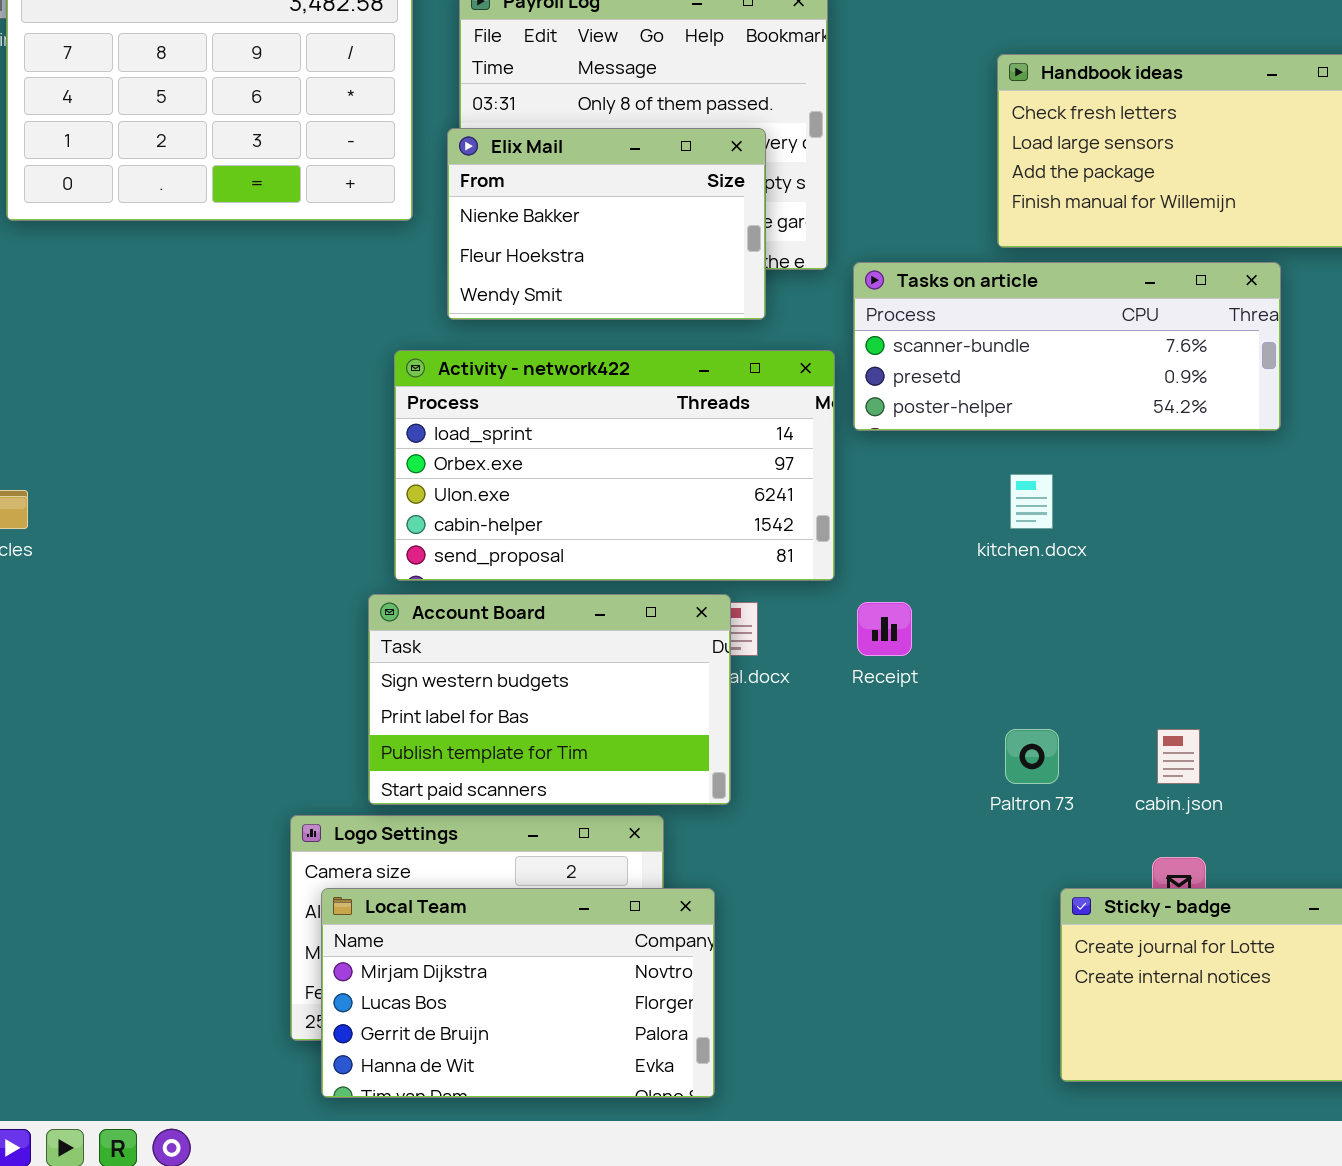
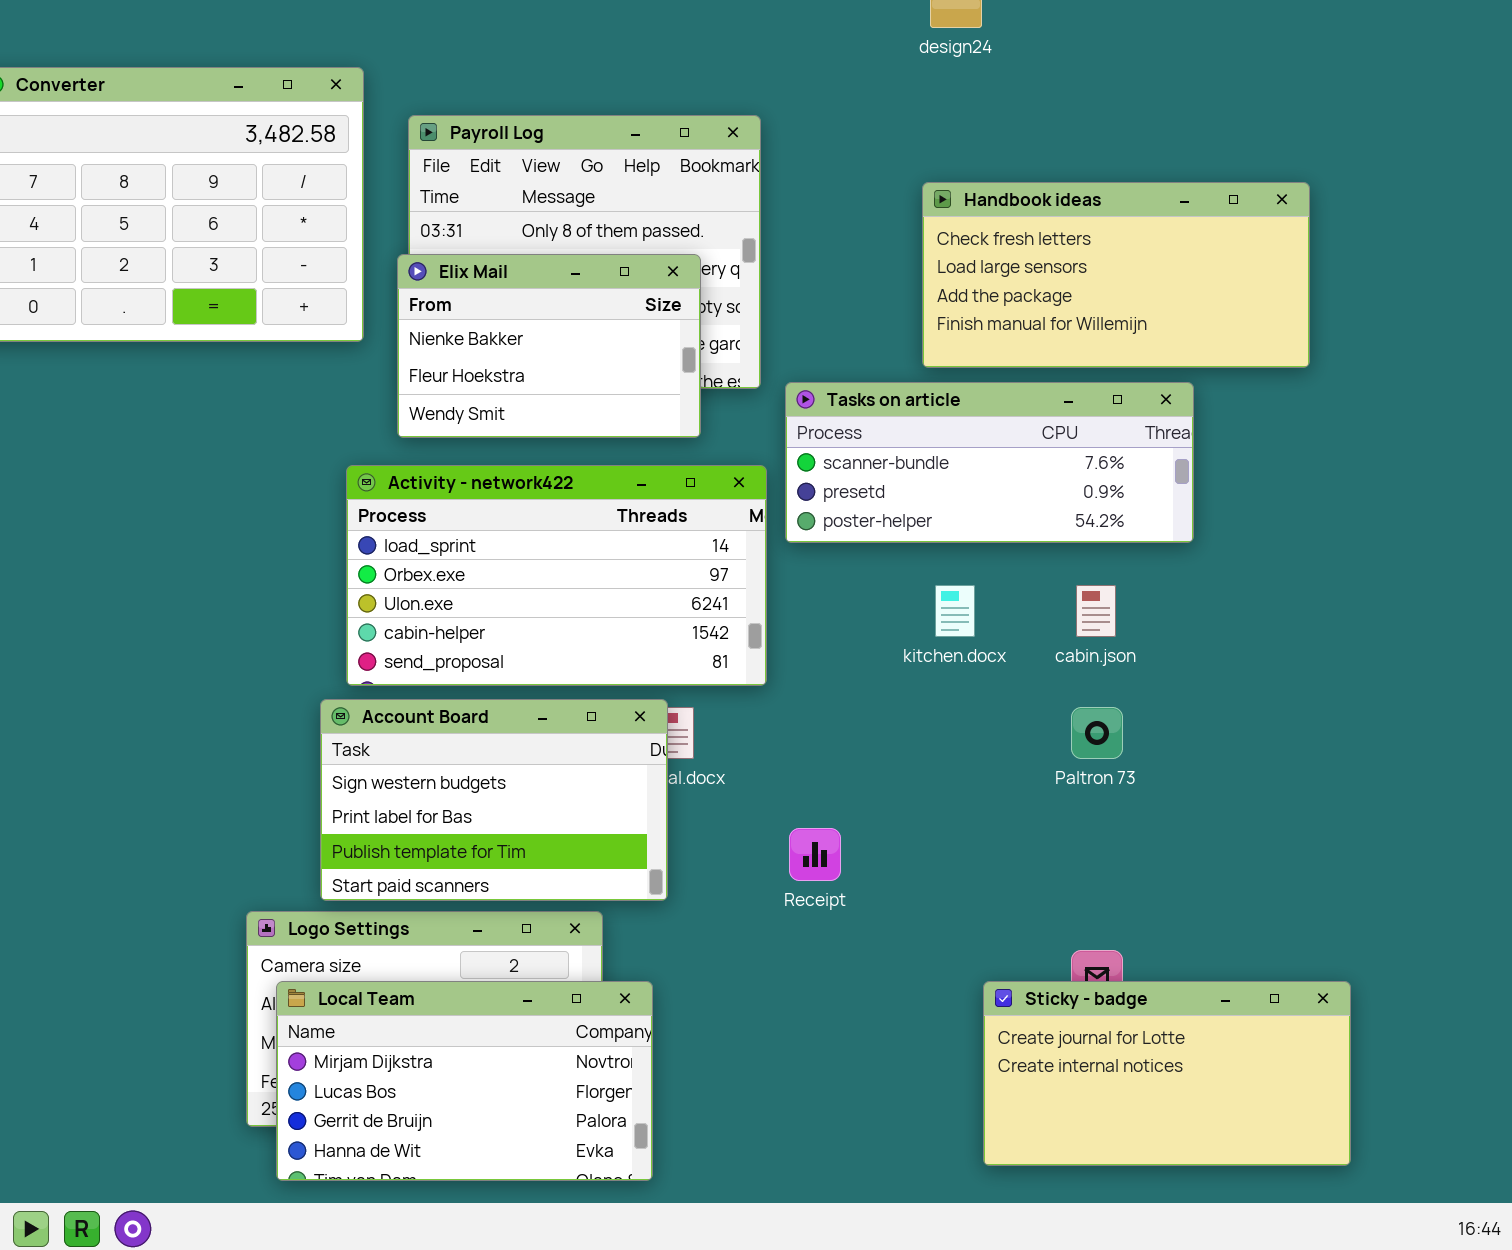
Receipt: [857,602,912,656] -> [789,828,841,881], moved
Paltron 73: [1005,729,1059,784] -> [1071,707,1123,759], moved
cabin.json: [1157,729,1200,784] -> [1076,585,1116,637], moved

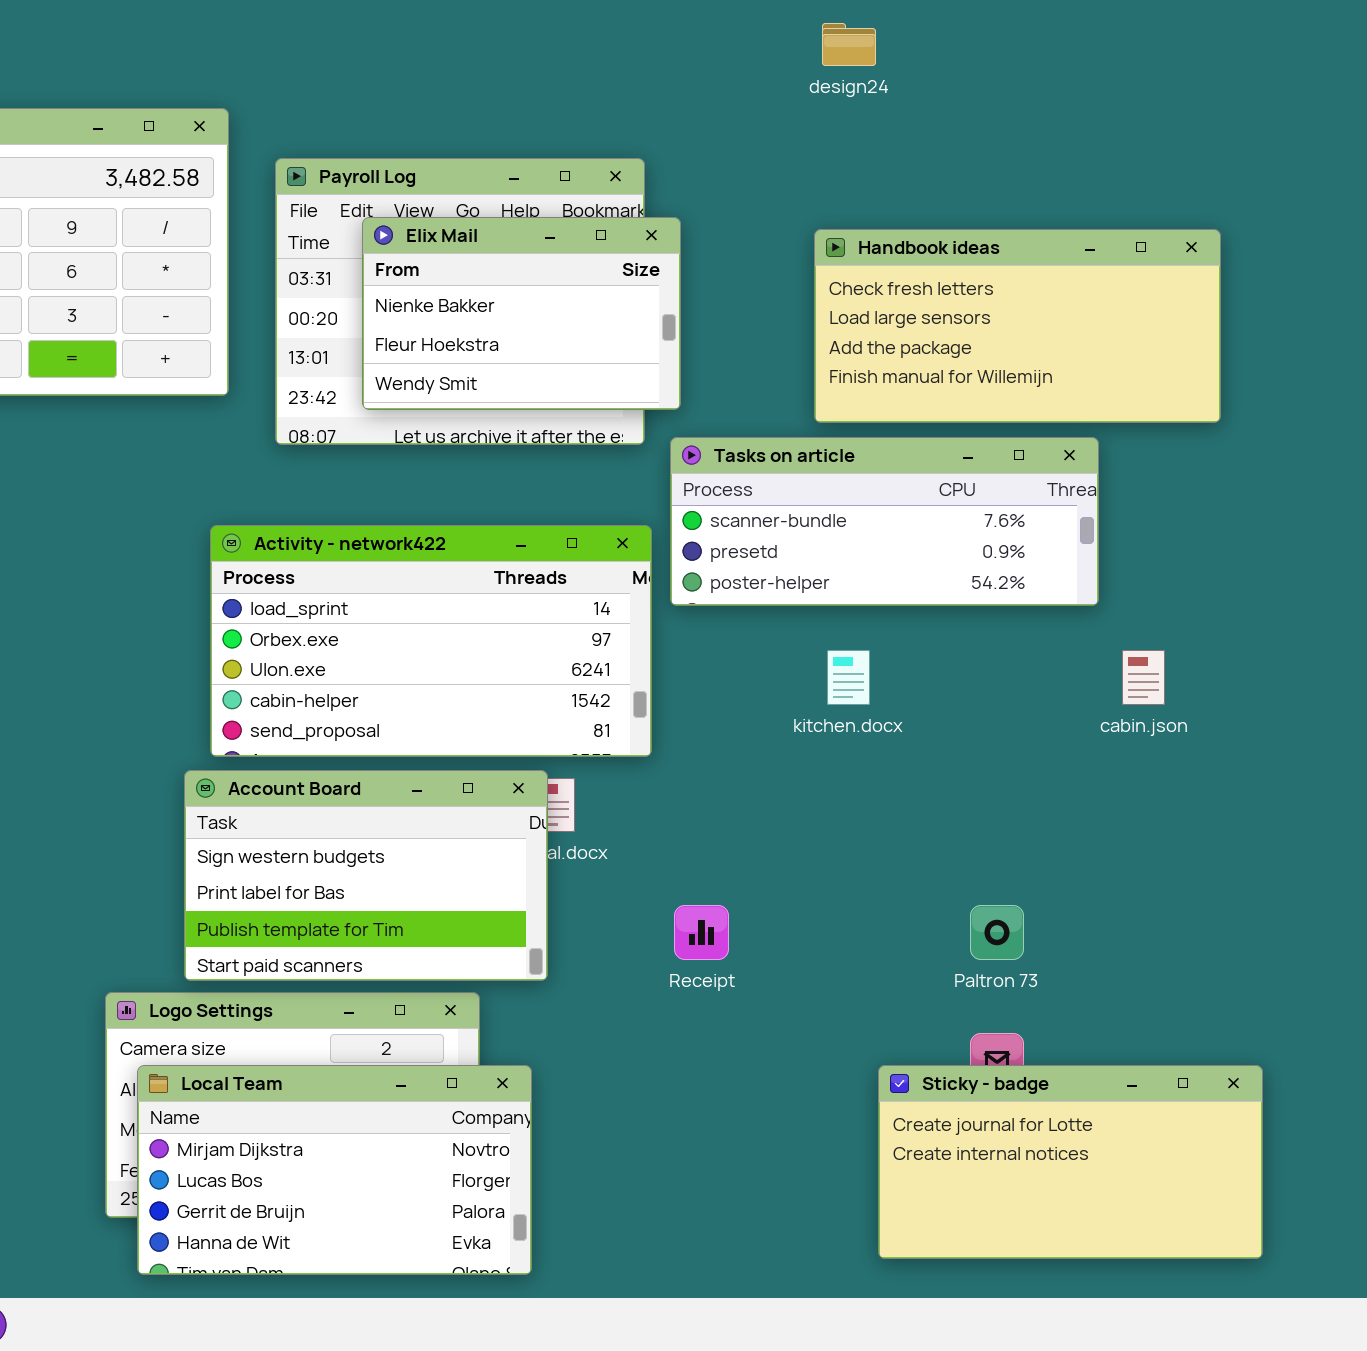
Elix Mail: [397,254,701,438] -> [362,217,681,410], moved
cabin.json: [1076,585,1116,637] -> [1122,650,1165,705], moved
Paltron 73: [1071,707,1123,759] -> [970,905,1024,960], moved

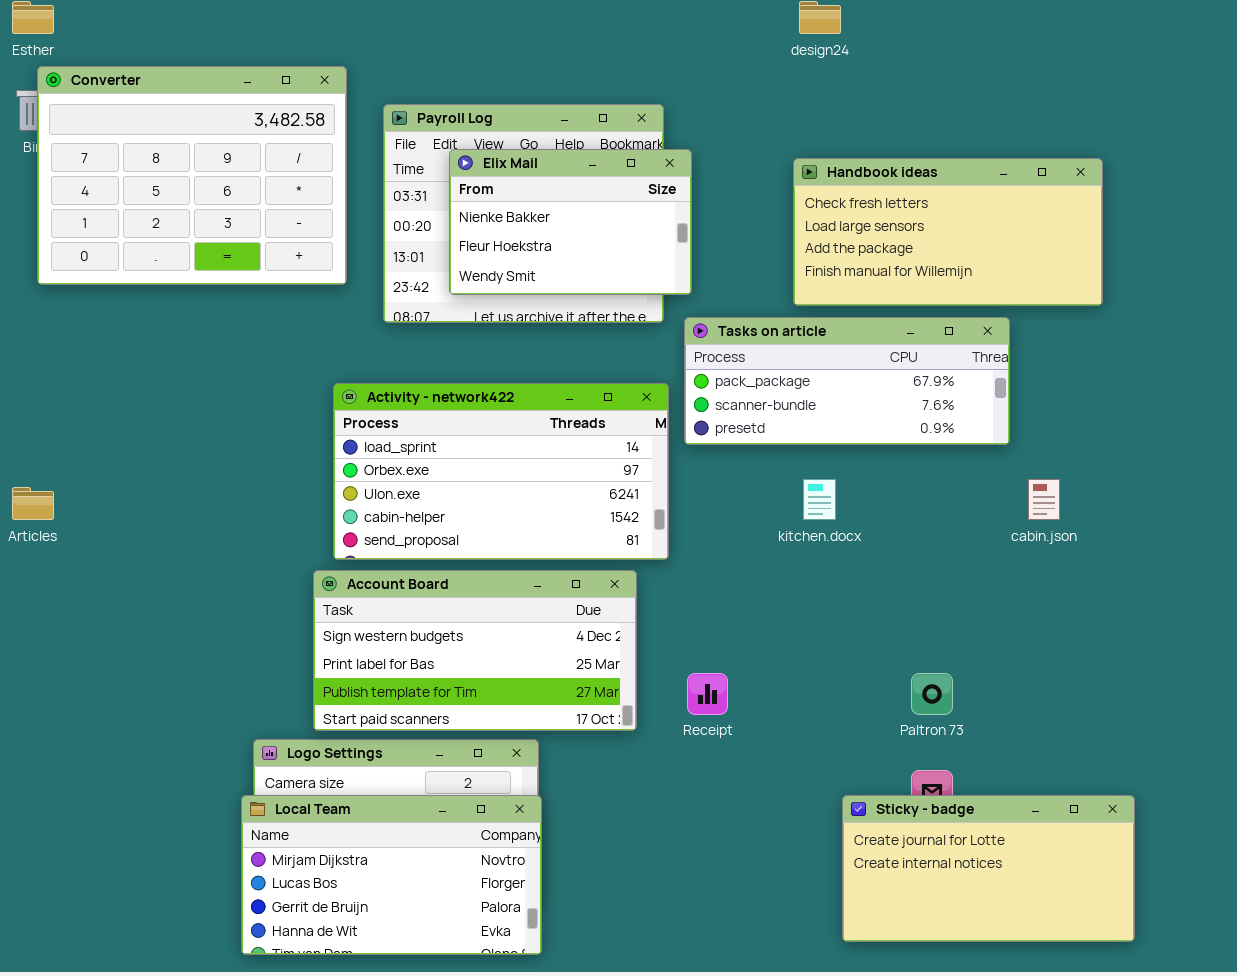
Tasks on article: [670,437,1099,606] -> [684,317,1010,445], scrolled up 1 row
Account Board: [184,770,548,981] -> [313,570,637,731], resized
Local Team: [137,1065,532,1275] -> [241,795,542,955], moved

